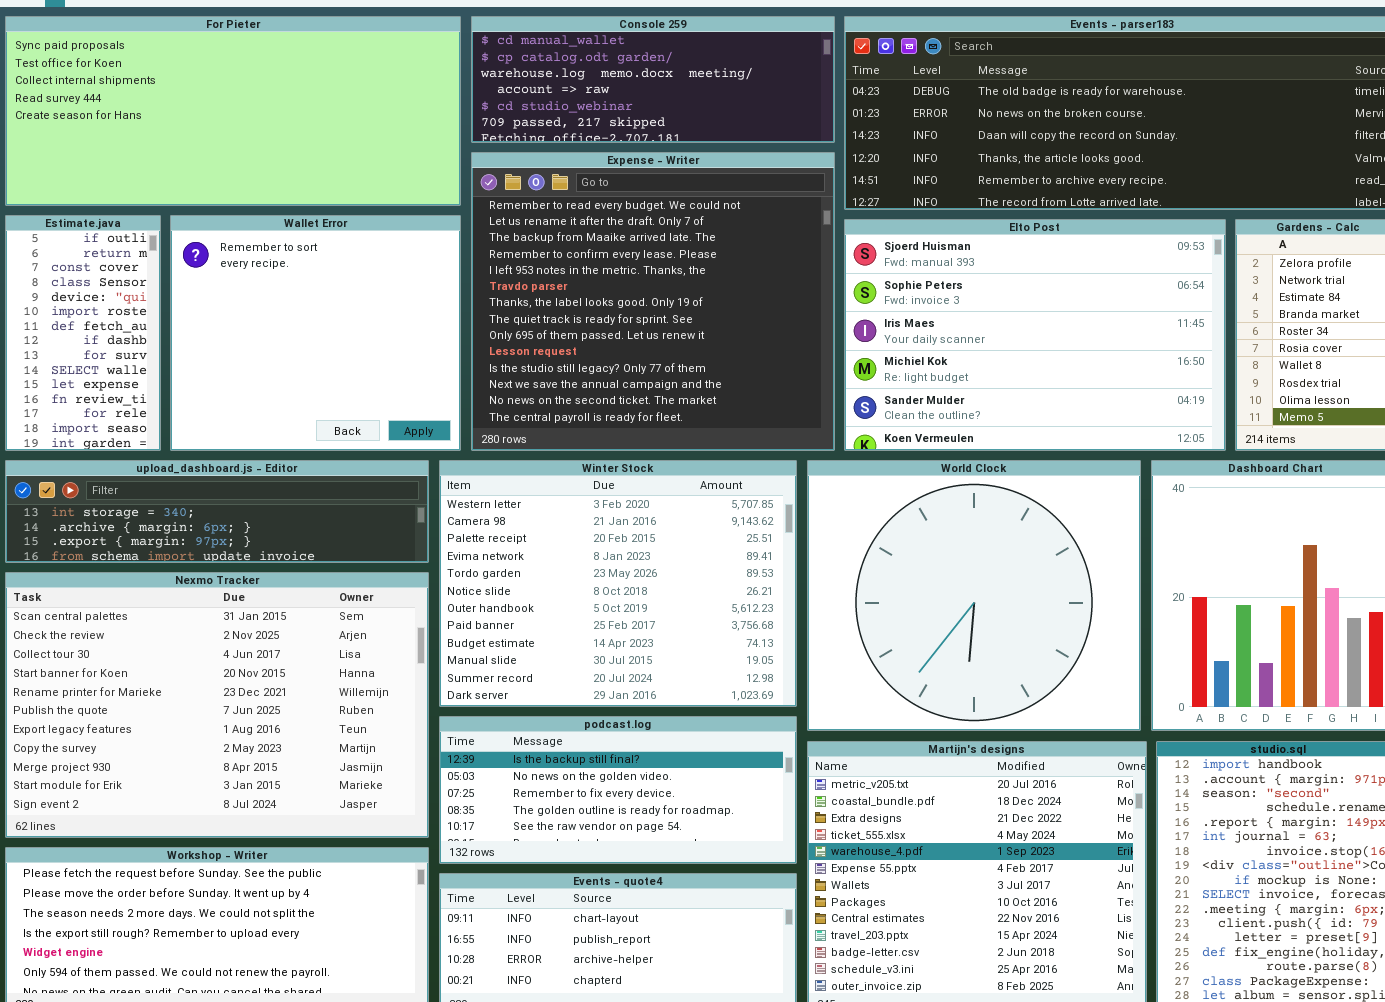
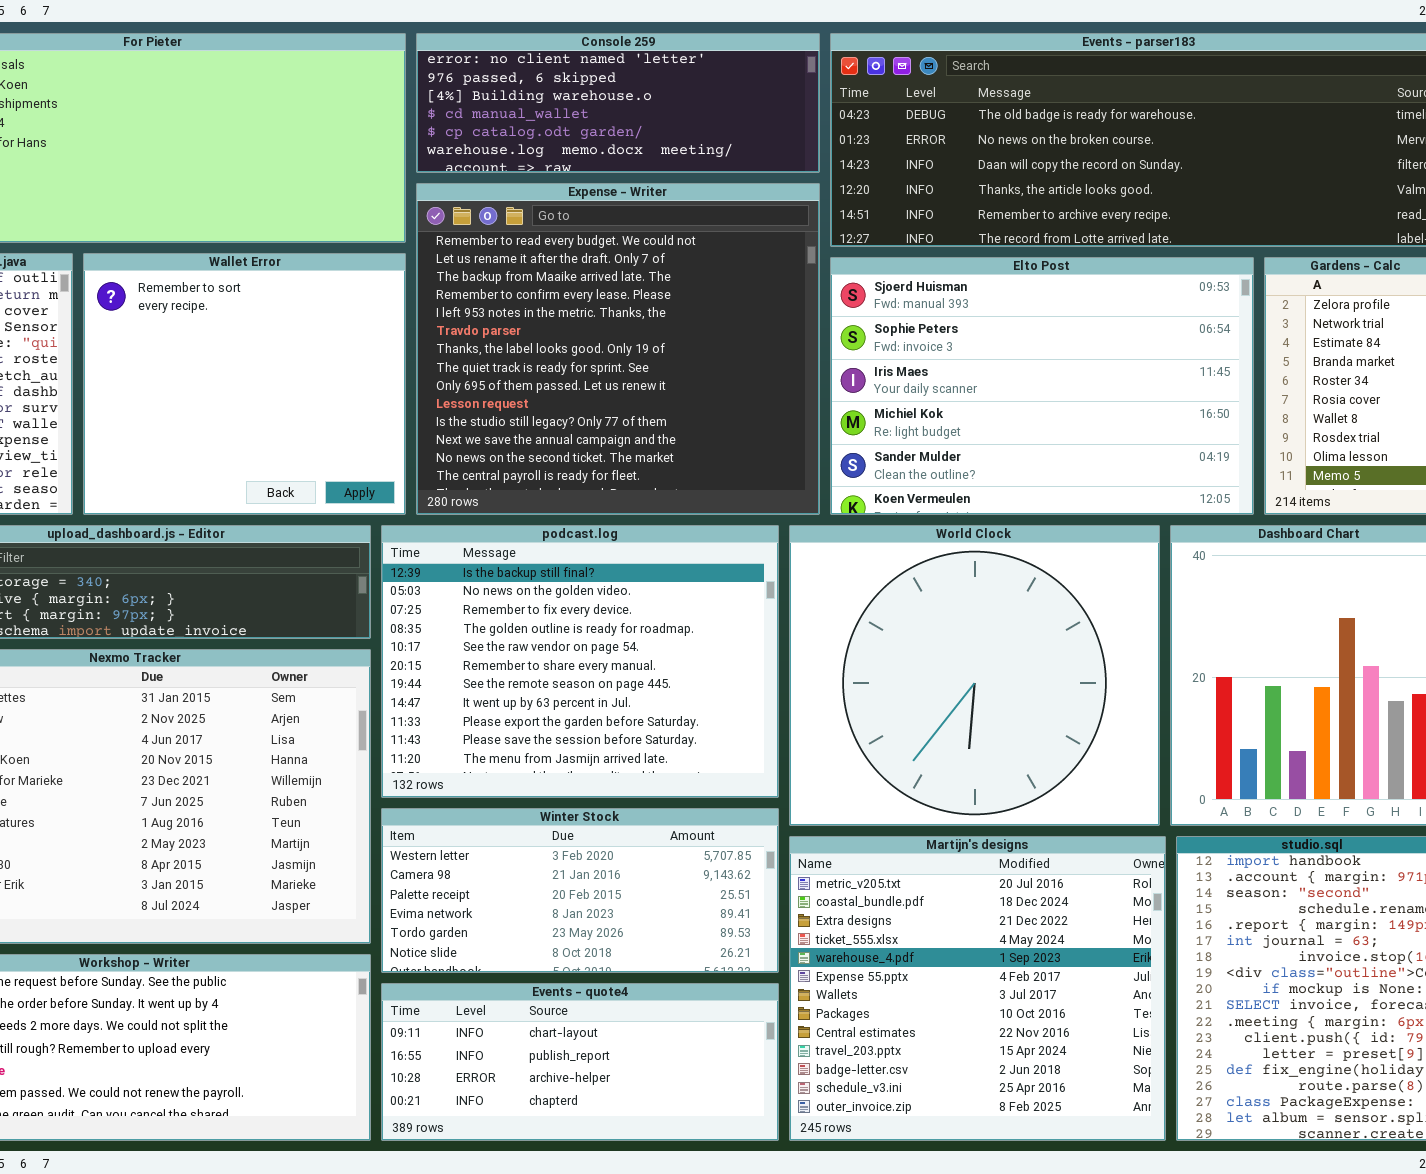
Console 259: [471,16,835,143] -> [416,33,820,173], scrolled up 3 rows
Winter Stock: [439,460,797,707] -> [381,808,779,973], moved, resized
podcast.log: [439,716,797,864] -> [381,525,779,798], moved, resized

